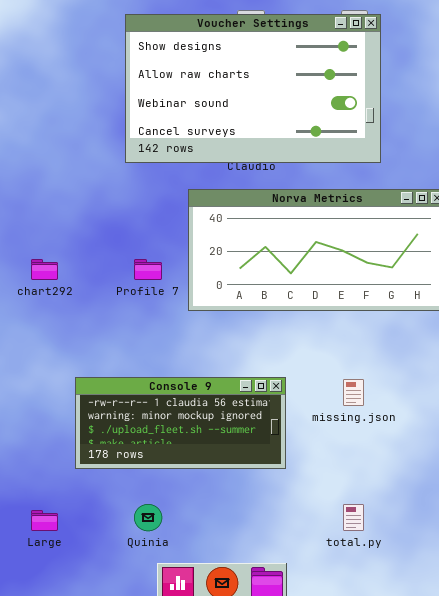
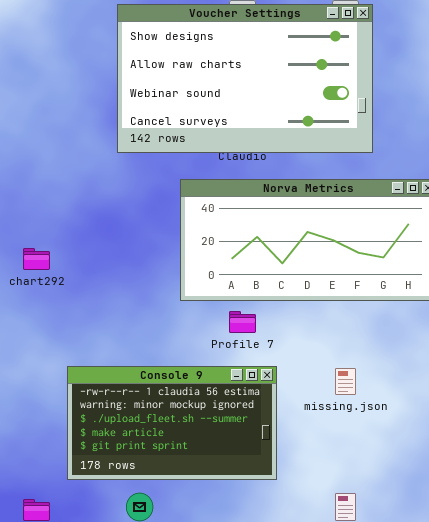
Profile 7: [134,259,162,280] -> [229,311,256,333], moved
Console 9: [75,377,286,469] -> [67,366,277,480], resized

